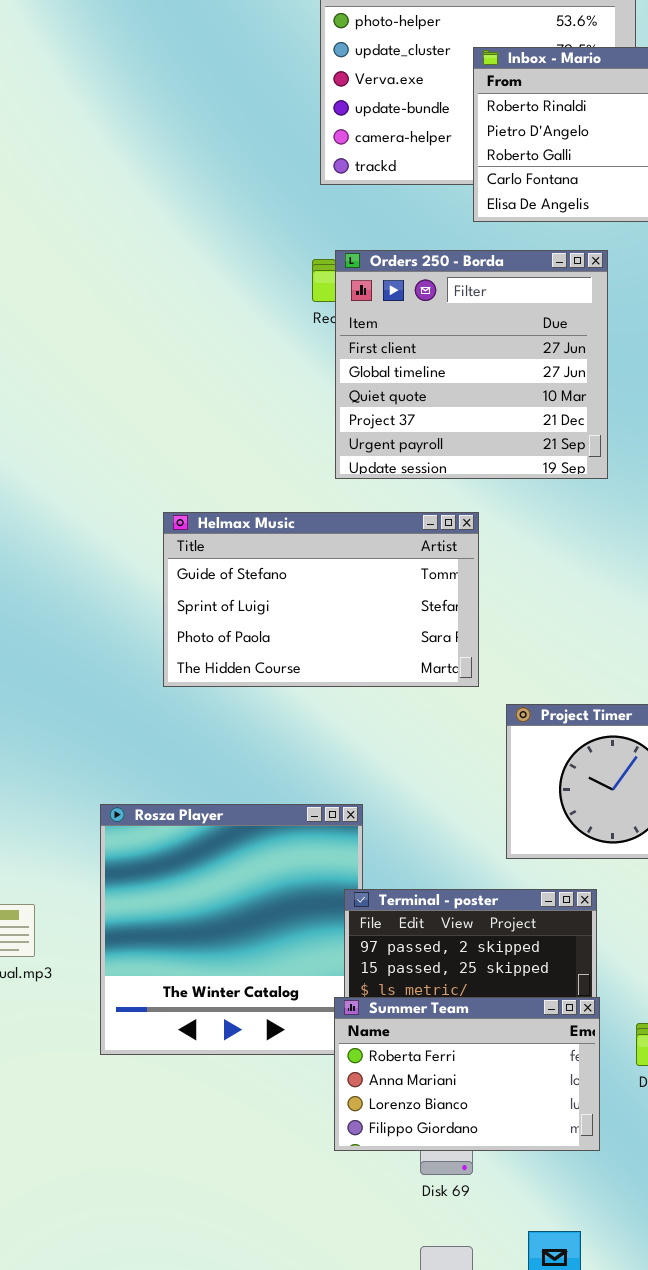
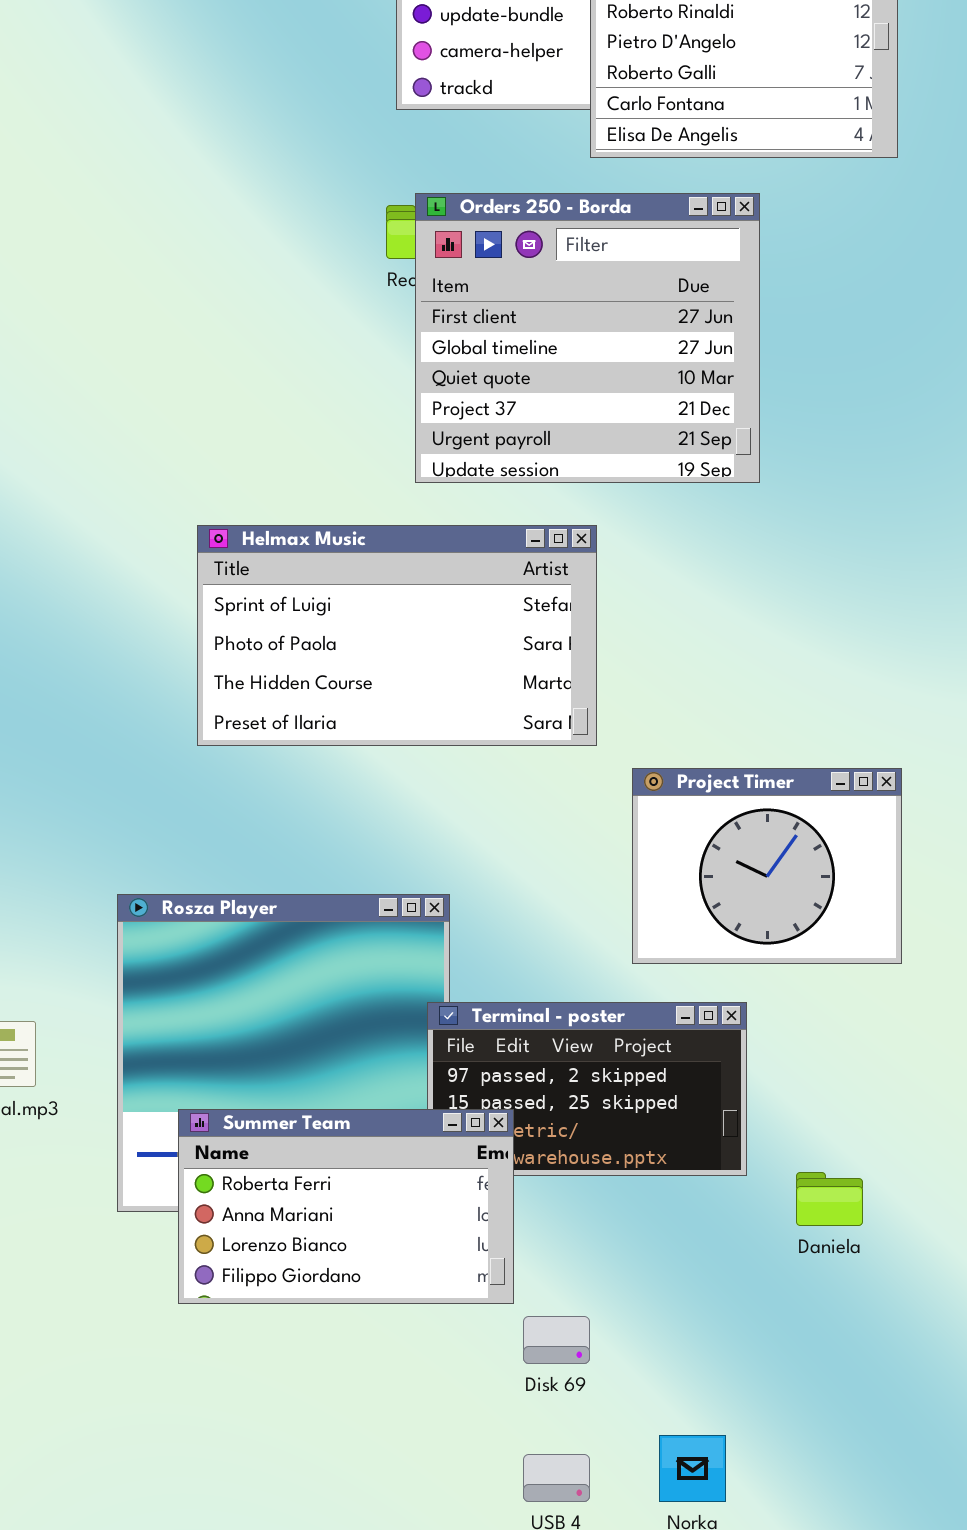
Helmax Music: [163,512,479,687] -> [197,525,597,746], scrolled down 1 row
Summer Team: [334,997,600,1151] -> [178,1109,514,1304], moved

